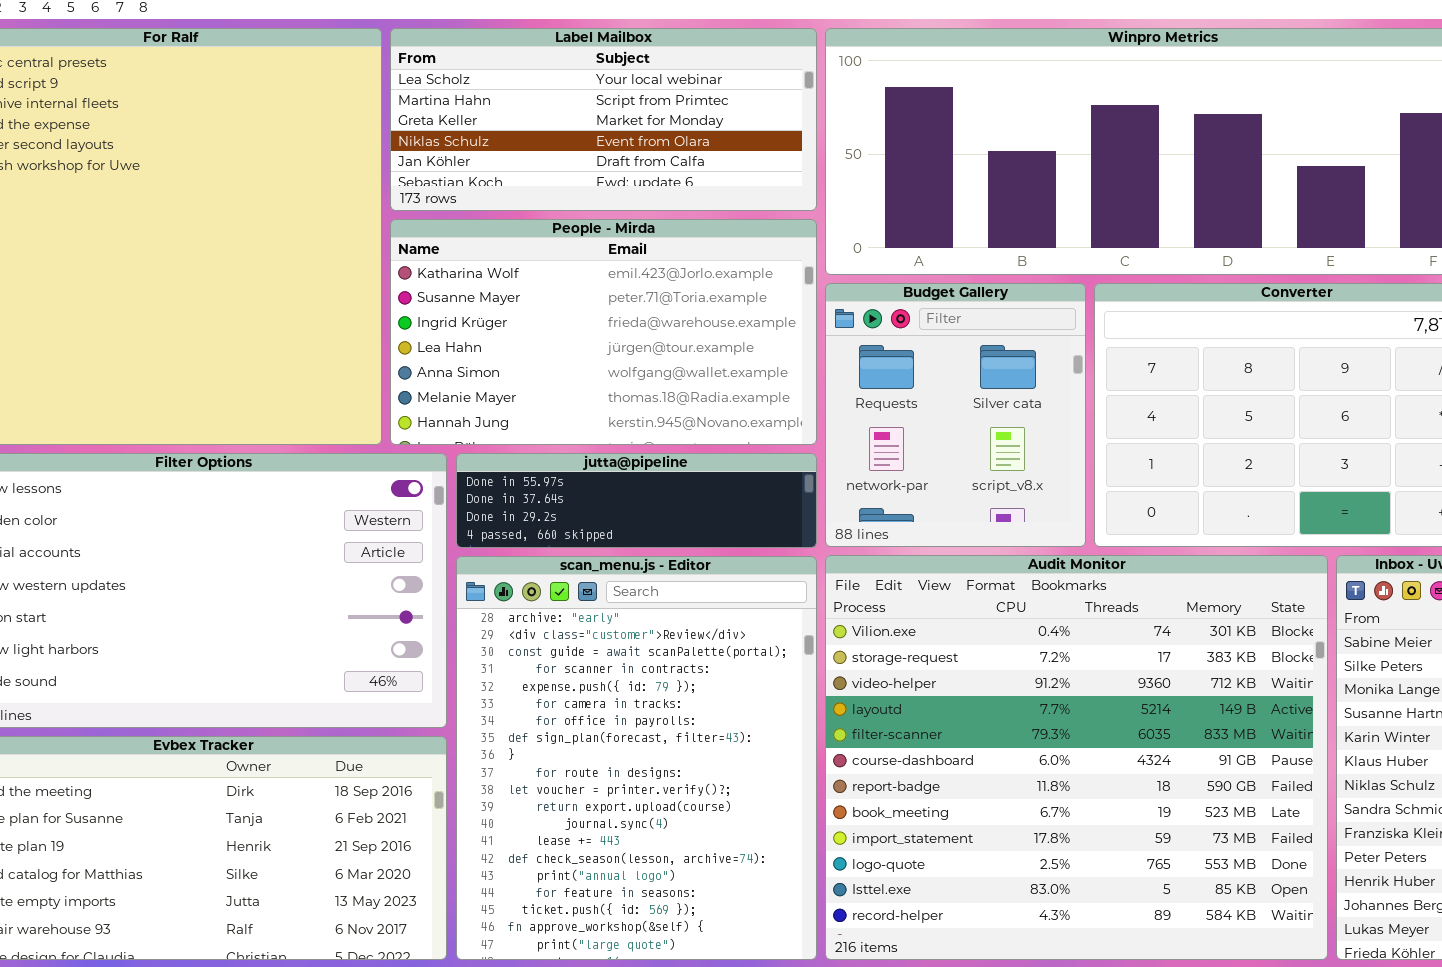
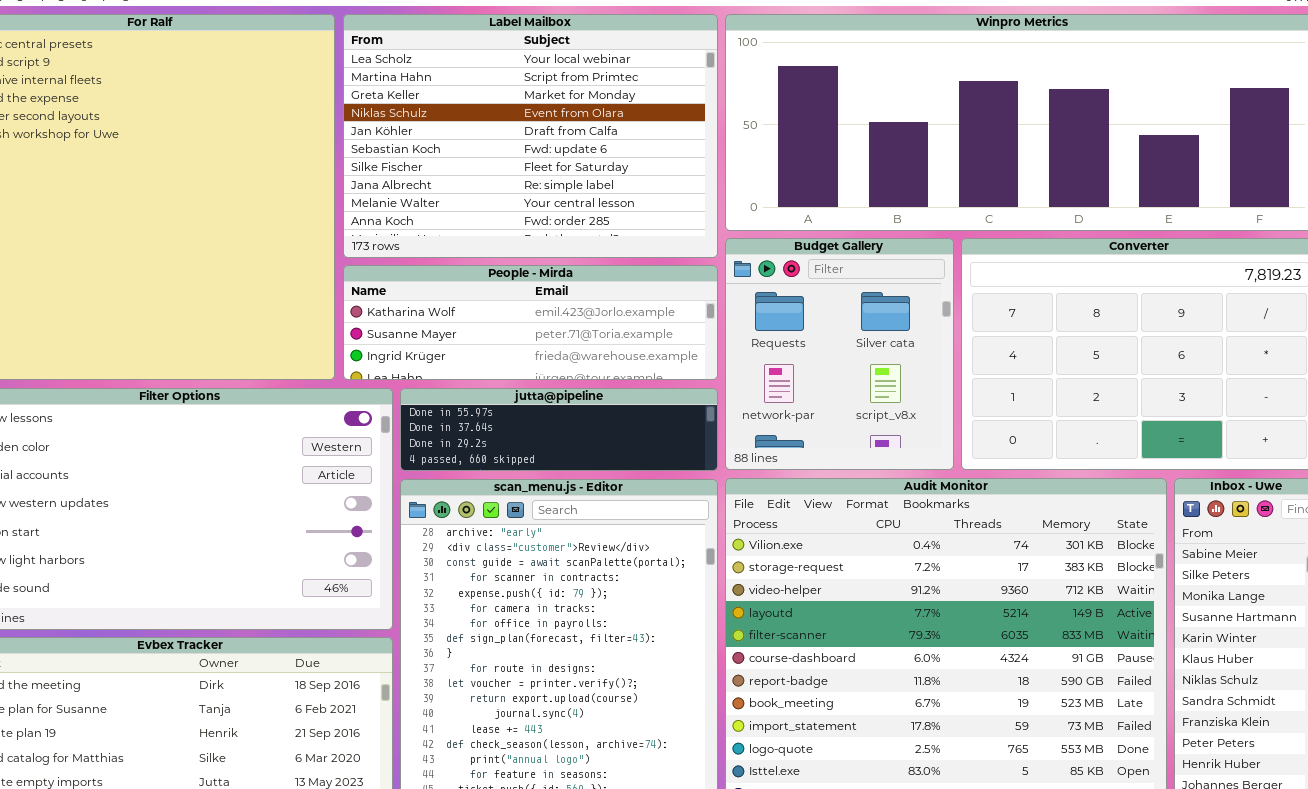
Label Mailbox: [390,28,817,211] -> [343,14,718,258], resized
People - Mirda: [390,219,817,445] -> [343,265,718,380], resized

